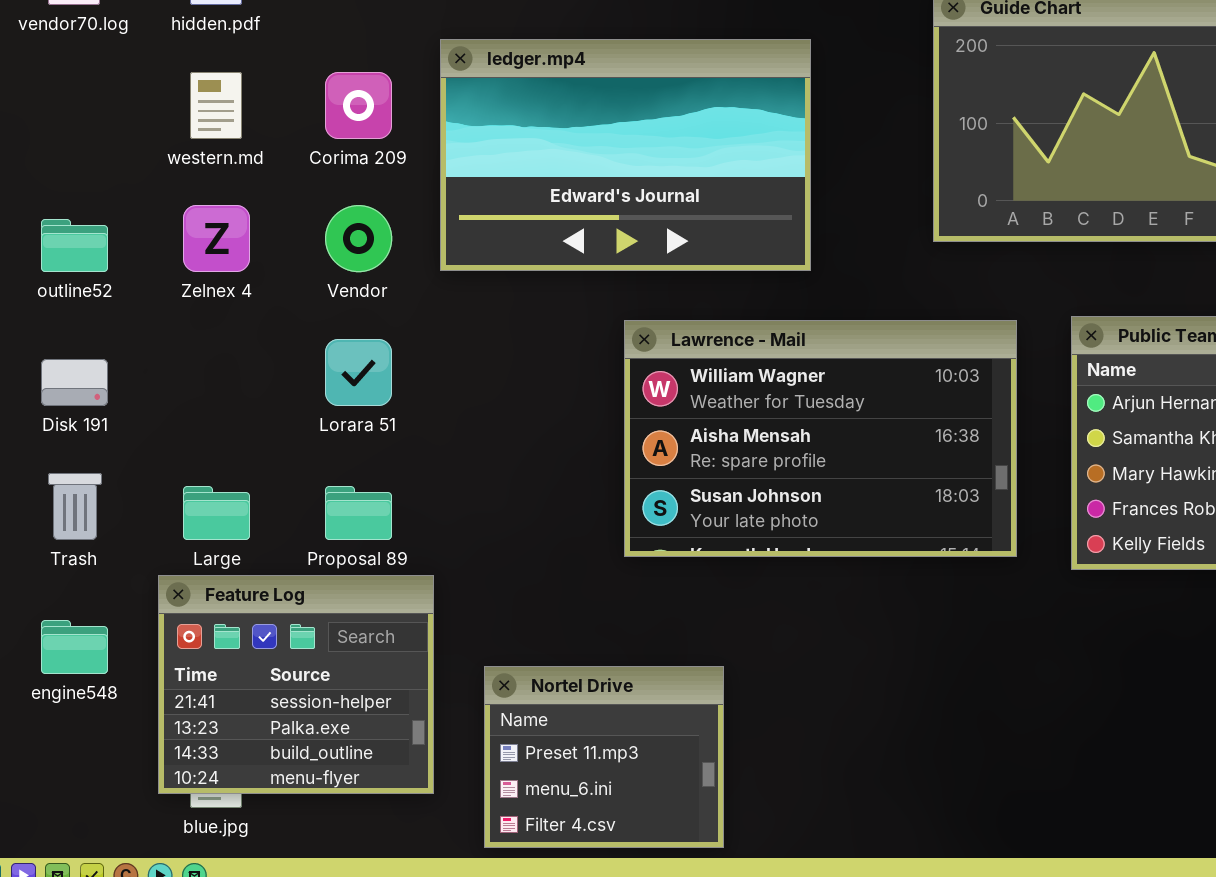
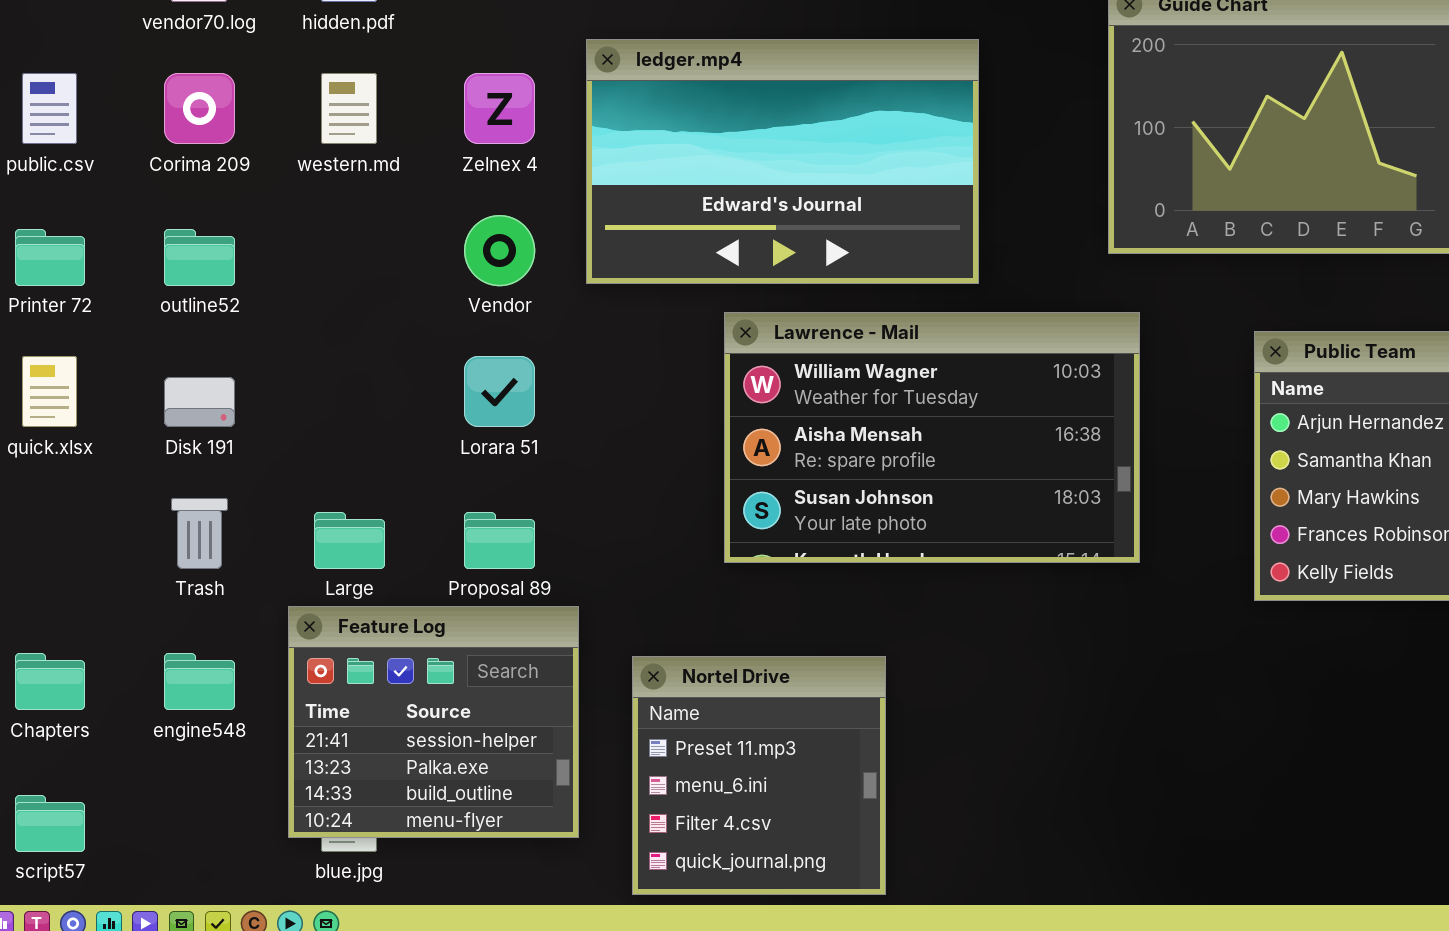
Corima 209: [325,72,392,139] -> [164,73,235,144], moved
Zelnex 4: [183,205,250,272] -> [464,73,535,144], moved
Lawrence - Mail: [624,320,1017,557] -> [724,312,1140,563], moved
Nortel Drive: [484,666,724,848] -> [632,656,886,895], resized

